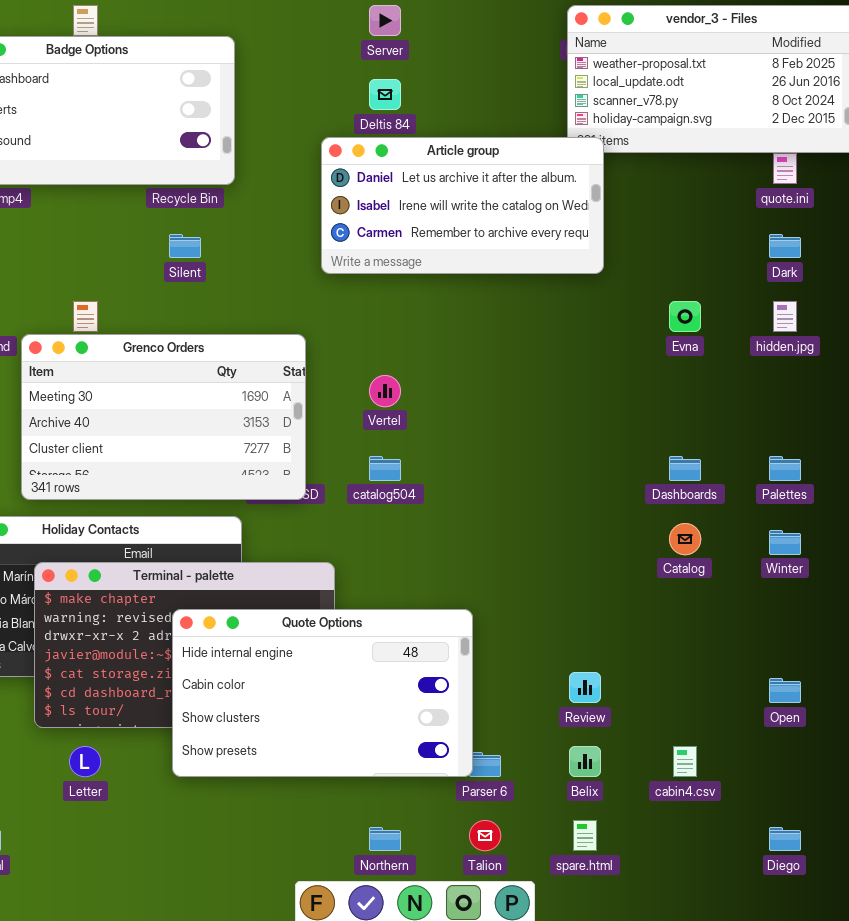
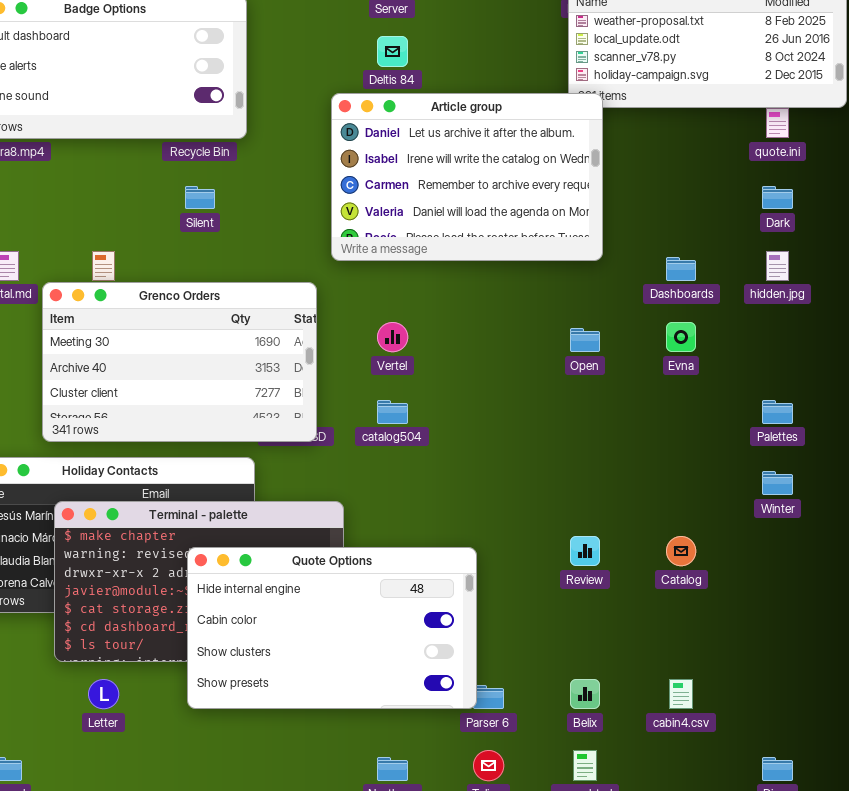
Article group: [321,137,604,274] -> [331,93,603,261], resized
Evna: [669,301,701,332] -> [666,322,696,352], moved
Dashboards: [669,456,701,481] -> [666,257,696,281], moved
Catalog: [669,523,701,555] -> [666,536,696,566], moved
Review: [569,672,601,703] -> [570,536,600,566], moved
Open: [769,678,801,703] -> [570,328,600,352], moved

